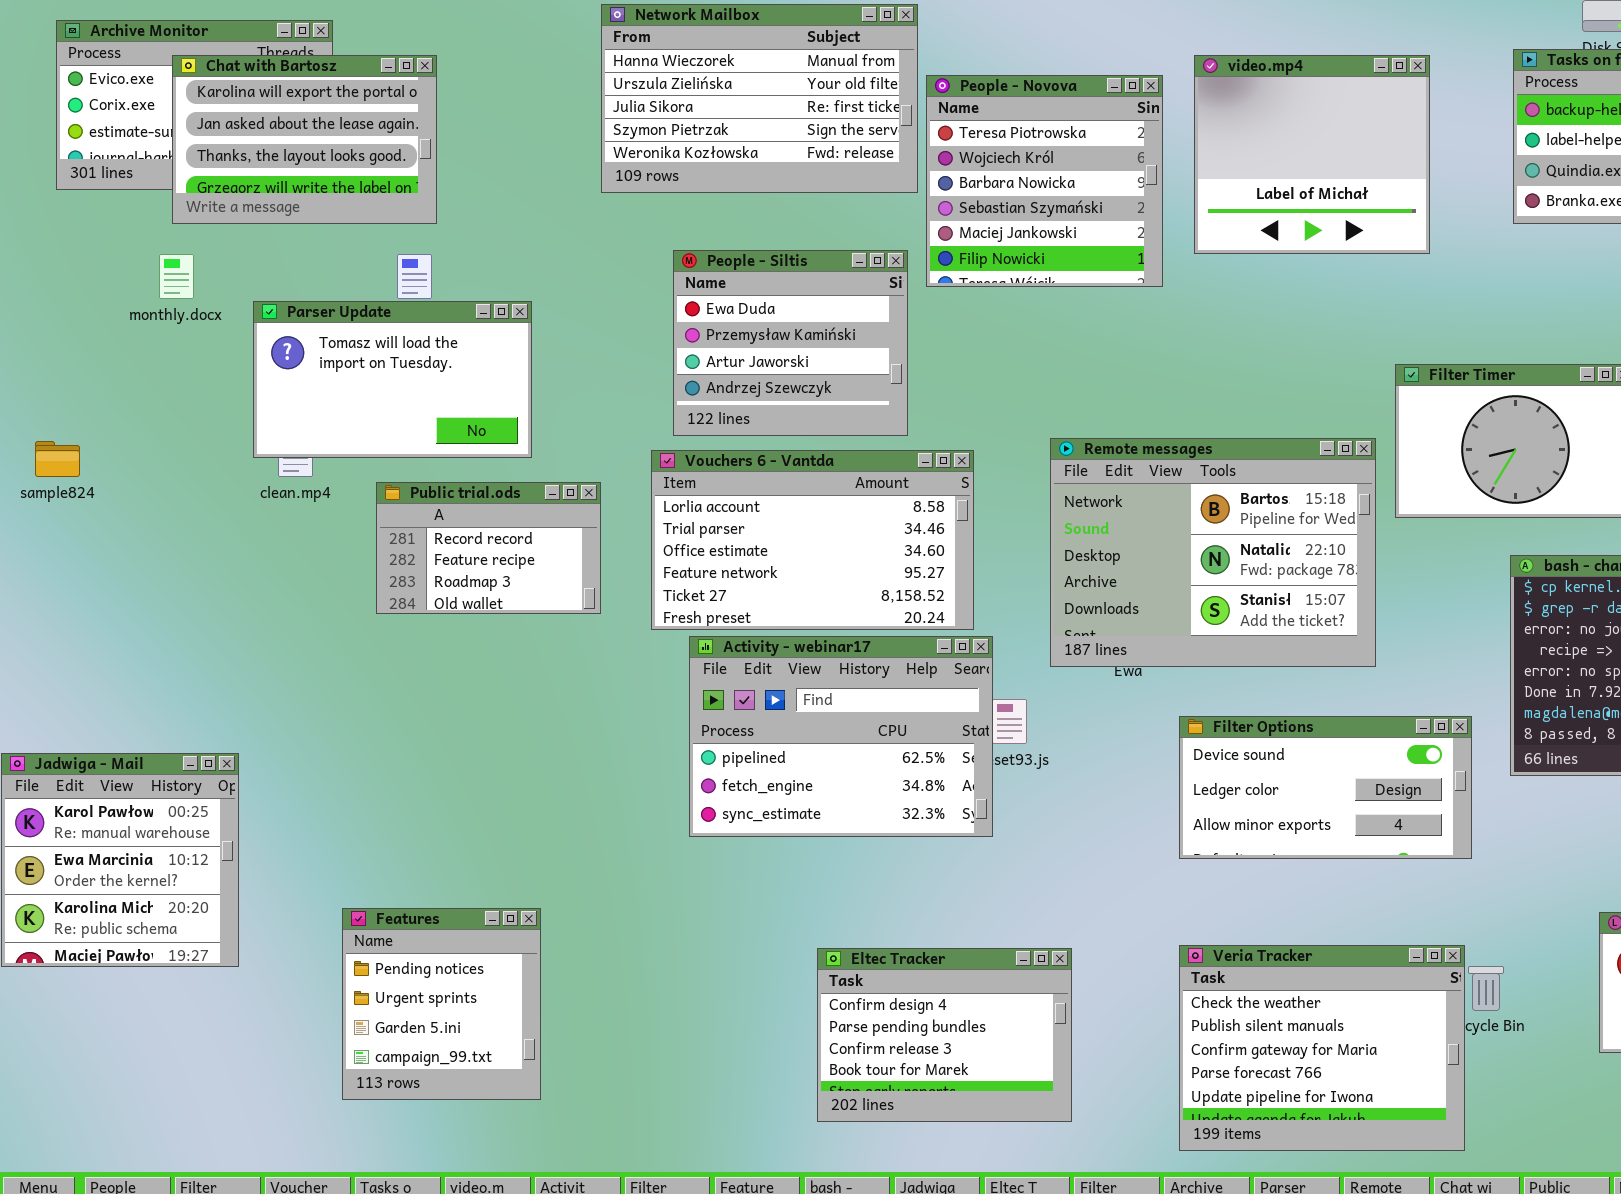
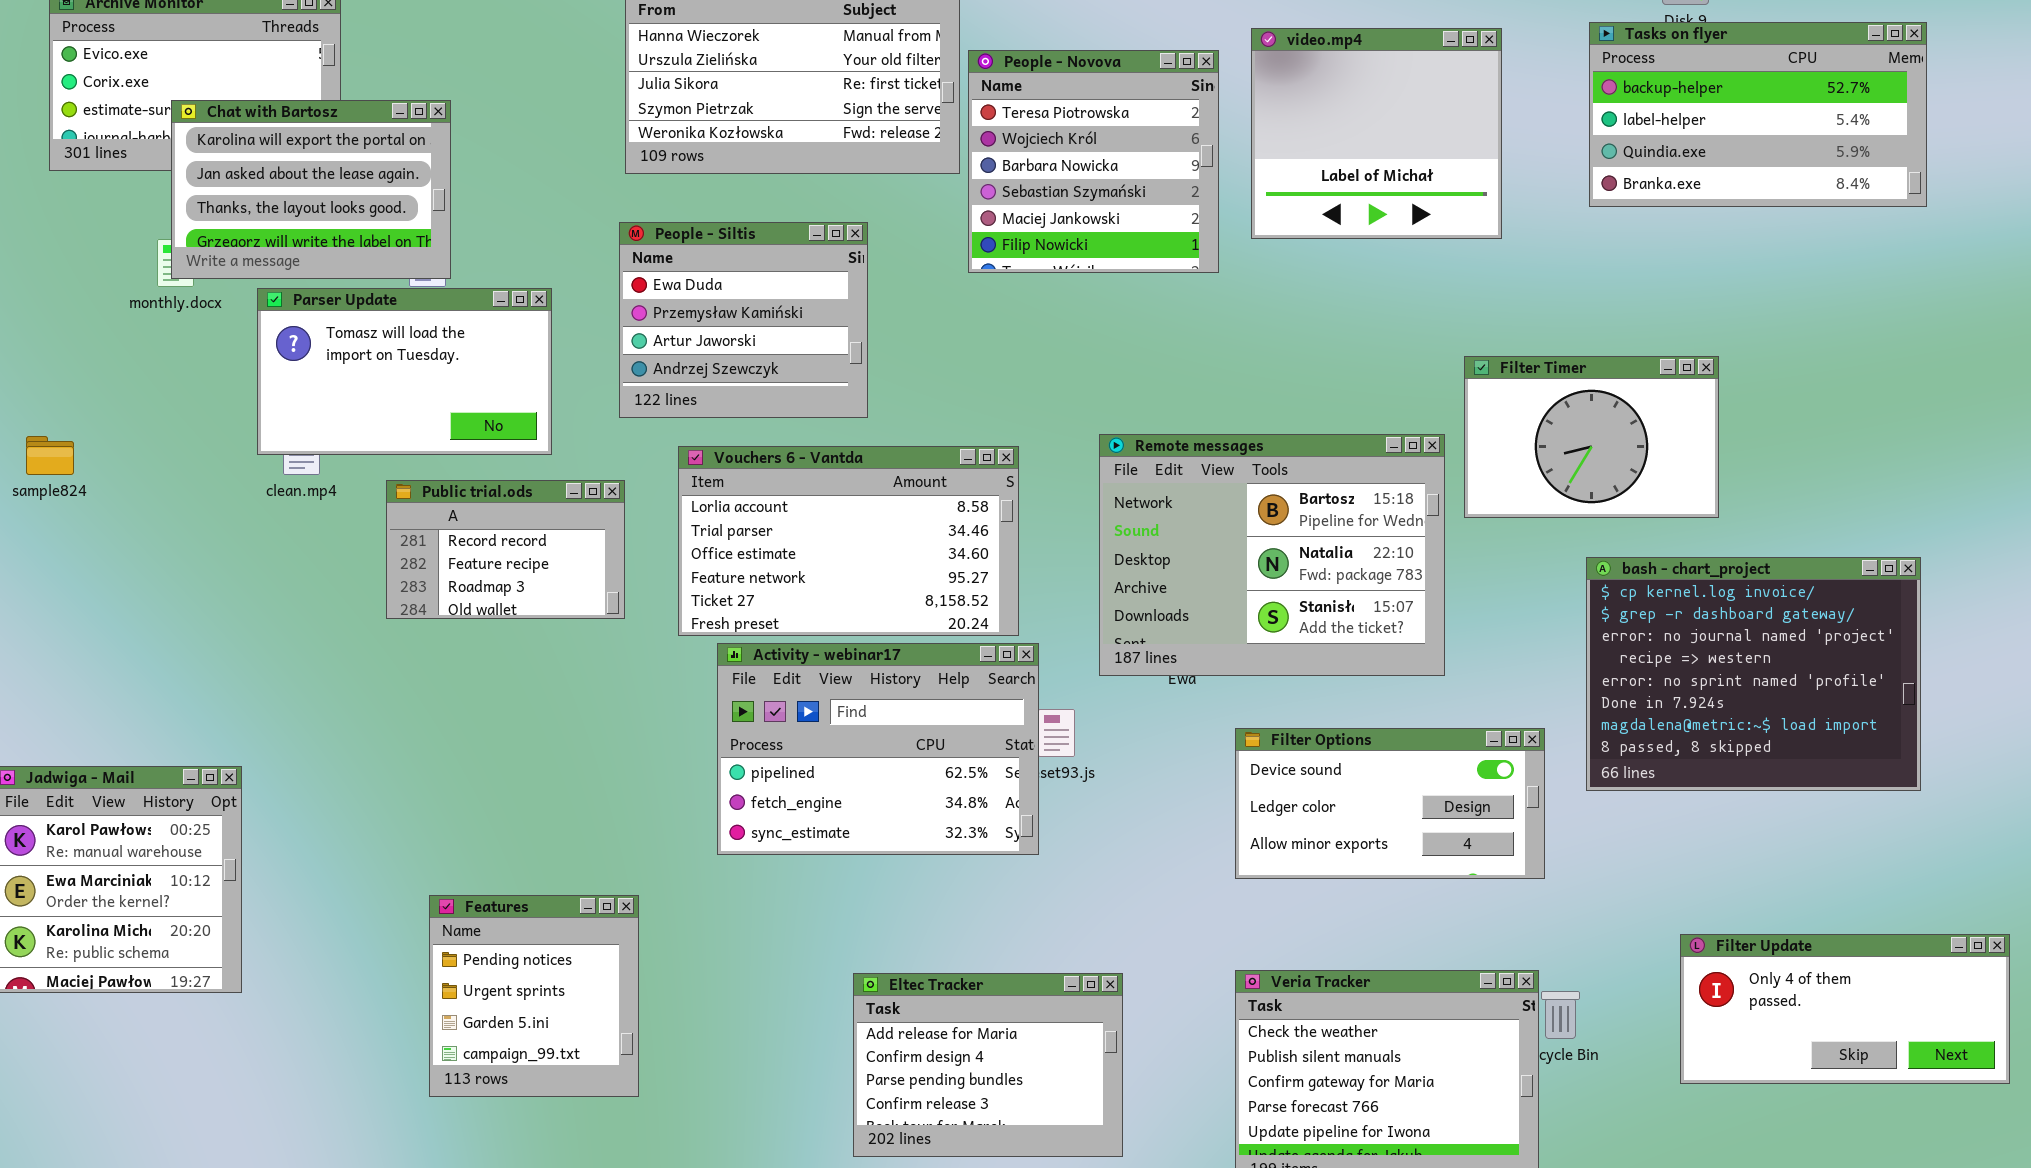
Chat with Bartosz: [172,55,437,224] -> [171,100,451,279], moved
People - Siltis: [673,250,908,436] -> [619,222,868,418], moved
Features: [342,908,541,1100] -> [429,895,639,1097], moved
Eltec Tracker: [817,948,1072,1122] -> [853,973,1123,1157], scrolled up 1 row

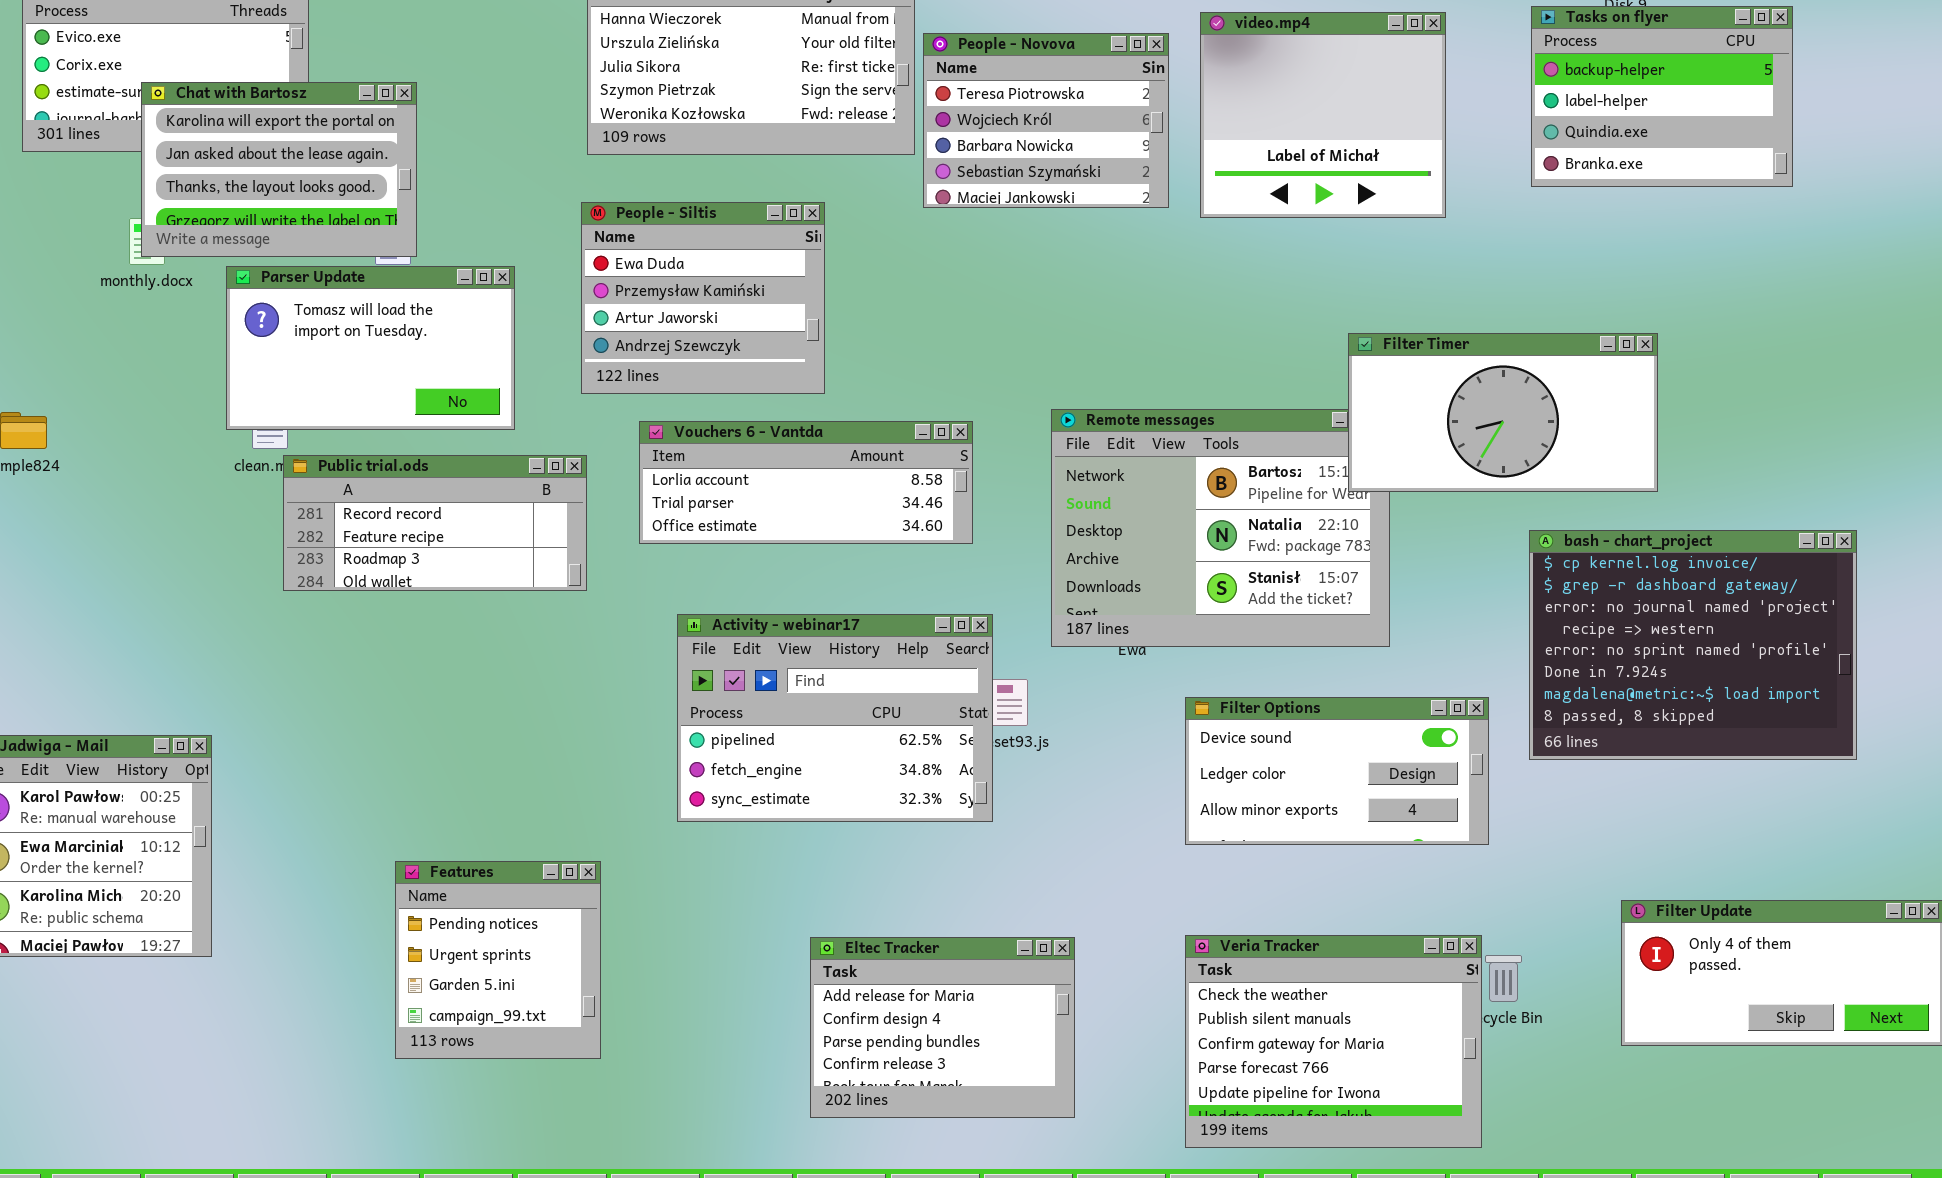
Tasks on flyer: [1589,22,1927,207] -> [1531,6,1793,187], resized
People - Novova: [968,50,1219,273] -> [923,33,1169,208], resized
Filter Timer: [1464,356,1719,518] -> [1348,333,1658,492], resized
Vouchers 6 - Vantda: [678,446,1019,636] -> [639,421,973,544], resized
Public trial.ods: [386,480,625,619] -> [283,455,587,591], resized

